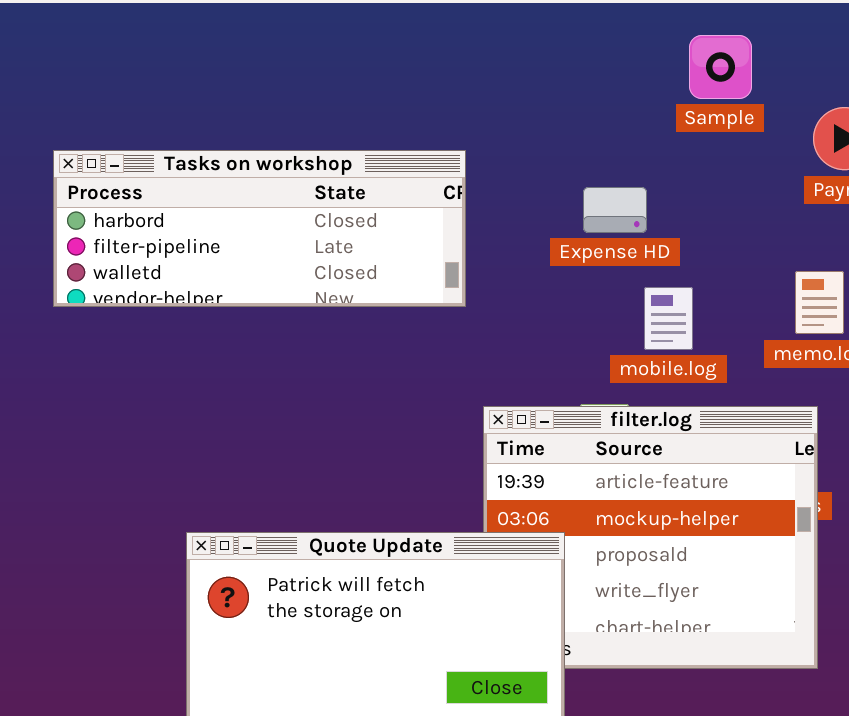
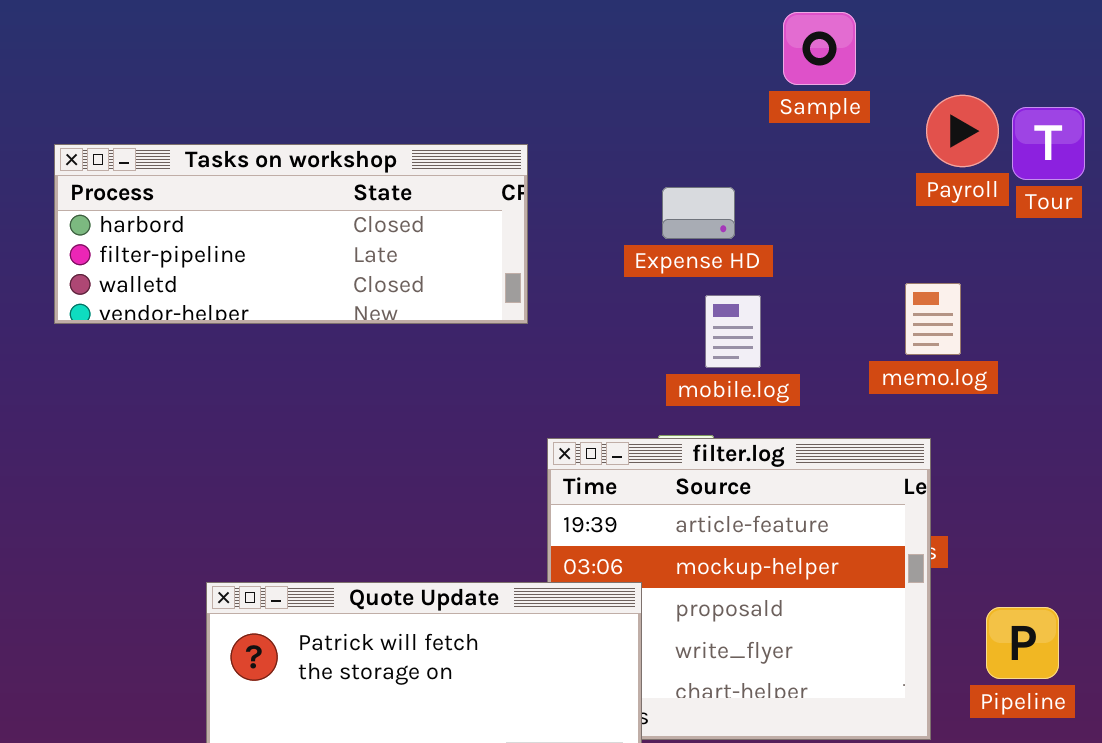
mobile.log: [644,287,693,350] -> [705,295,761,368], moved

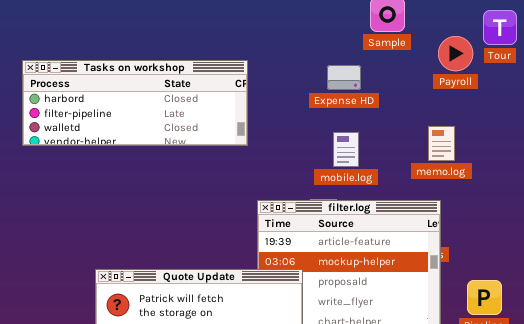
Tour: [1012,107,1085,180] -> [483,10,517,45], moved
Expense HD: [662,187,735,239] -> [327,65,361,90], moved

